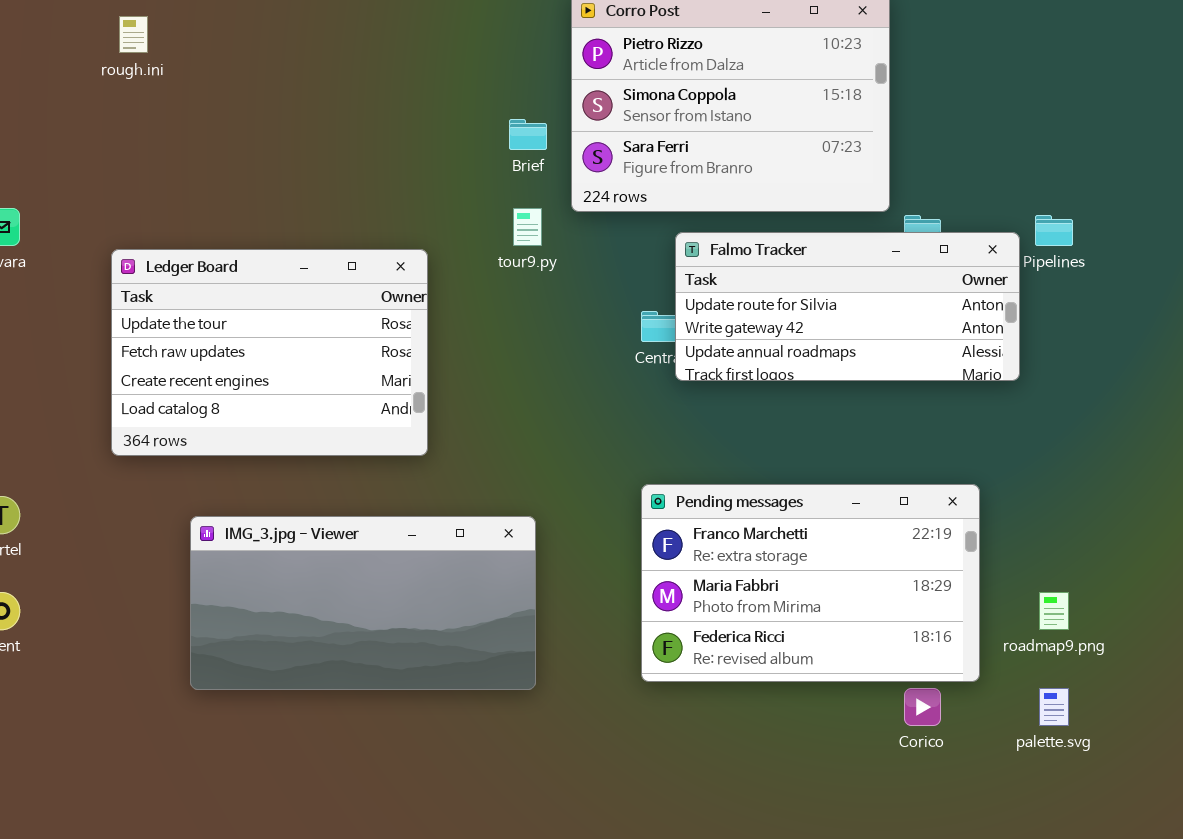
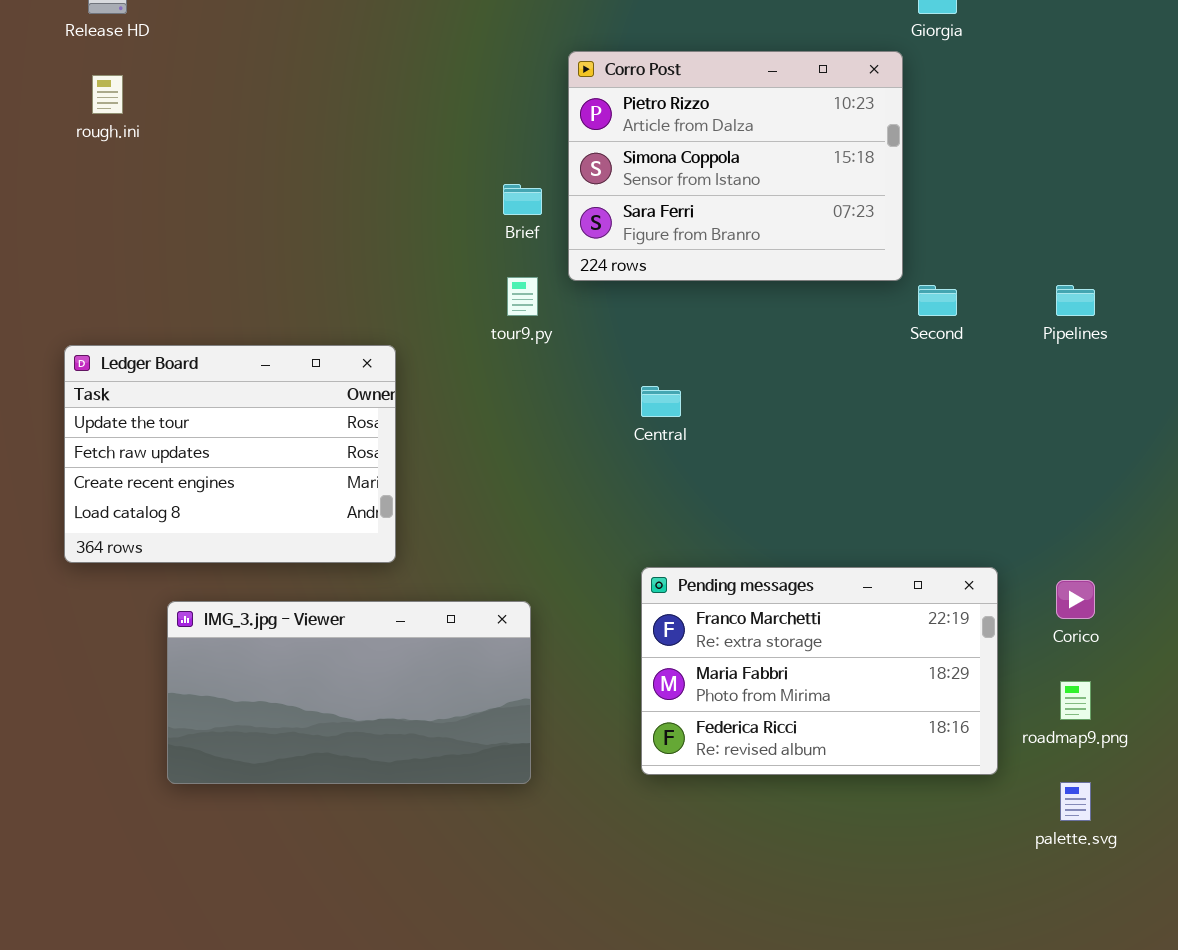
Falmo Tracker: [675,232,1020,381] -> none, closed
Ledger Board: [111,249,428,456] -> [64,345,396,563], moved
Corico: [904,688,941,726] -> [1056,580,1095,619], moved

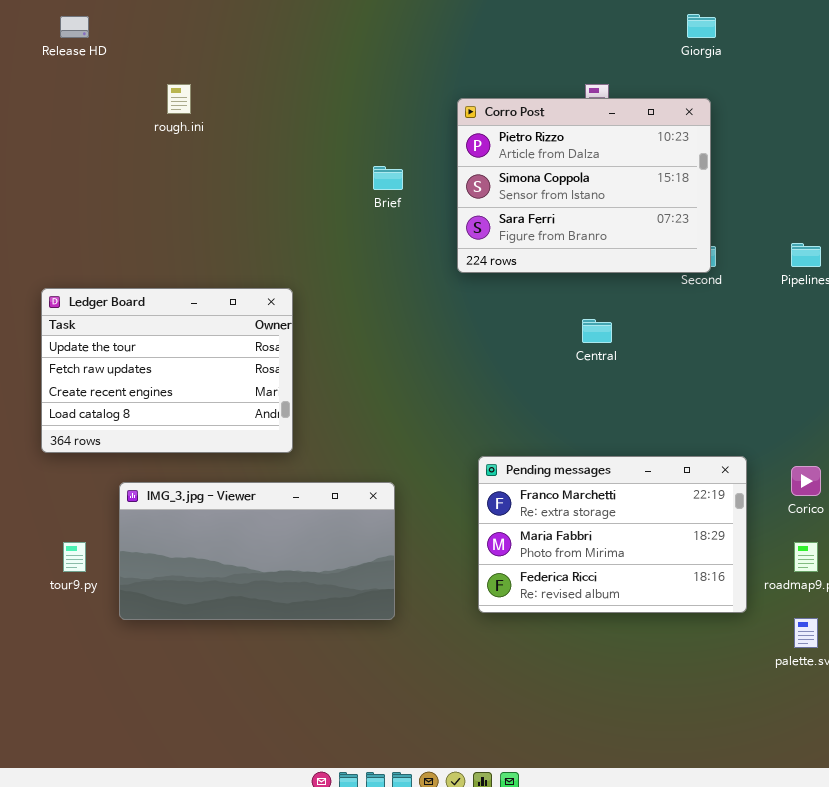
Corro Post: [568,51,903,281] -> [457,98,711,273], moved
rough.ini: [92,75,123,114] -> [167,84,191,114], moved
tour9.py: [507,277,538,316] -> [63,542,86,572], moved
Central: [641,386,681,417] -> [582,319,612,343], moved

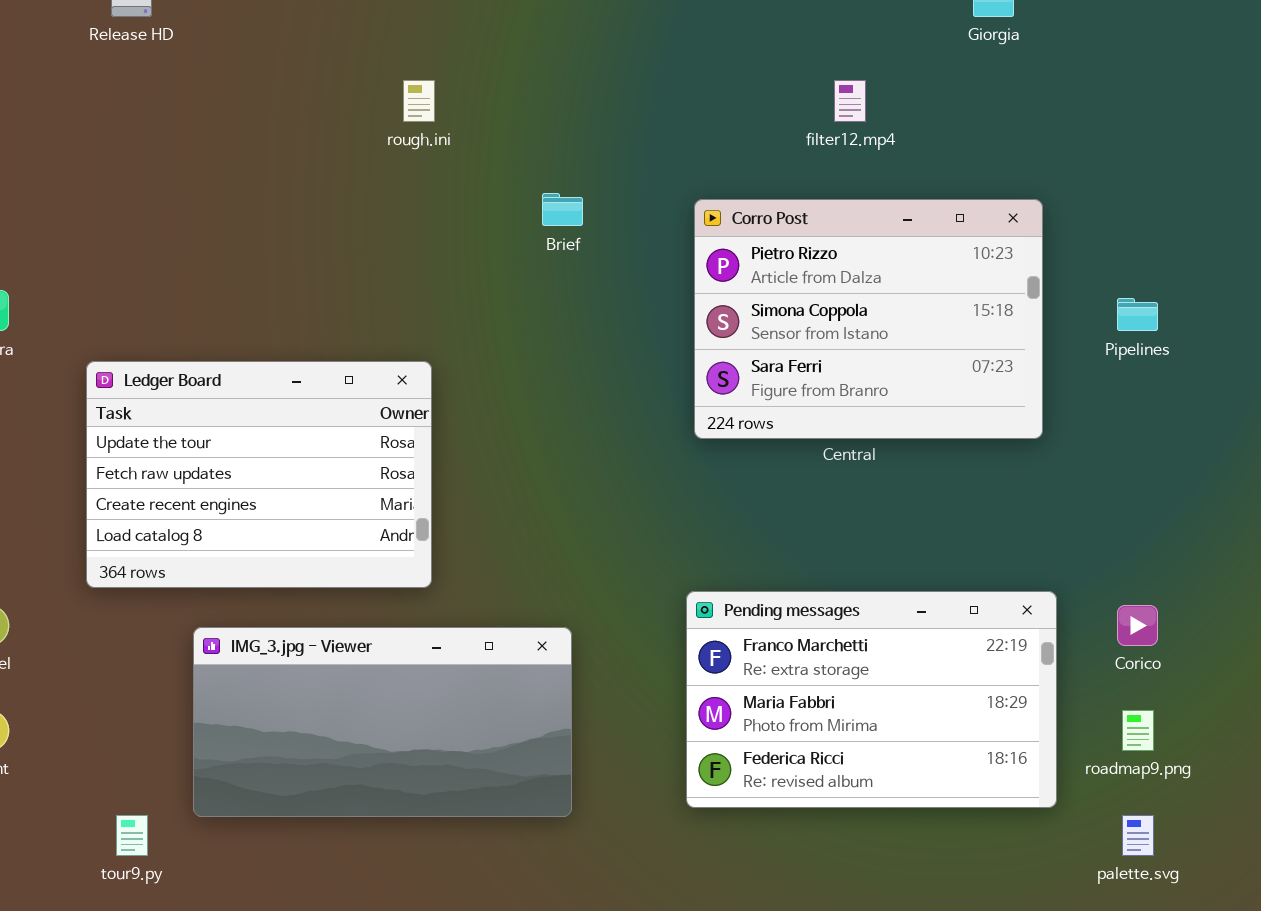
rough.ini: [167,84,191,114] -> [403,80,435,122], moved
Corro Post: [457,98,711,273] -> [694,199,1043,439], moved
tour9.py: [63,542,86,572] -> [116,815,148,856], moved

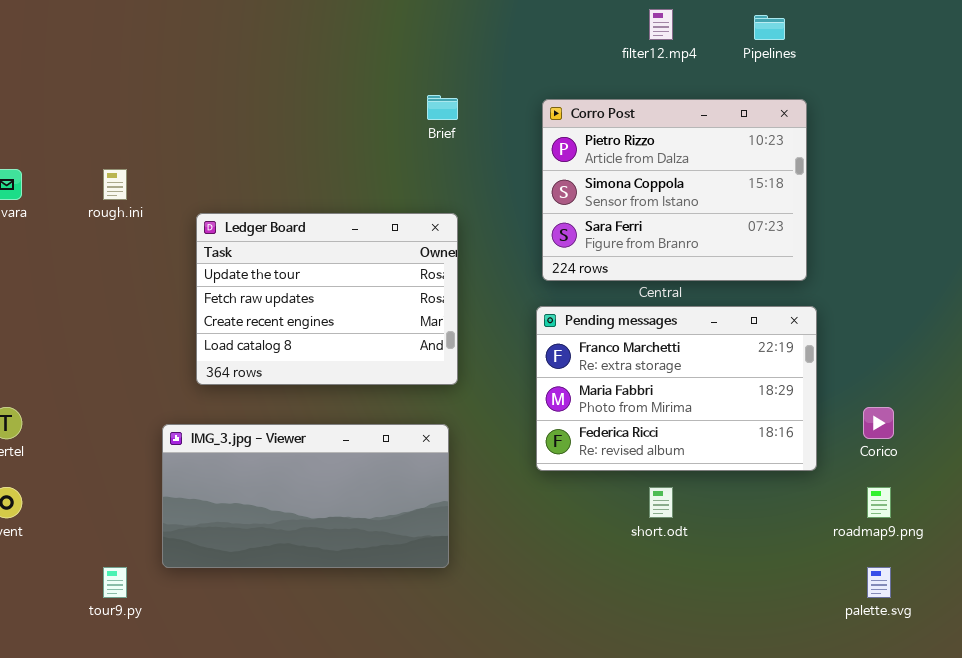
rough.ini: [403,80,435,122] -> [103,169,127,200], moved
Pipelines: [1117,298,1158,331] -> [754,15,785,40], moved
Ledger Board: [86,361,432,588] -> [196,213,458,385], moved
Pending messages: [686,591,1057,808] -> [536,306,817,471], moved

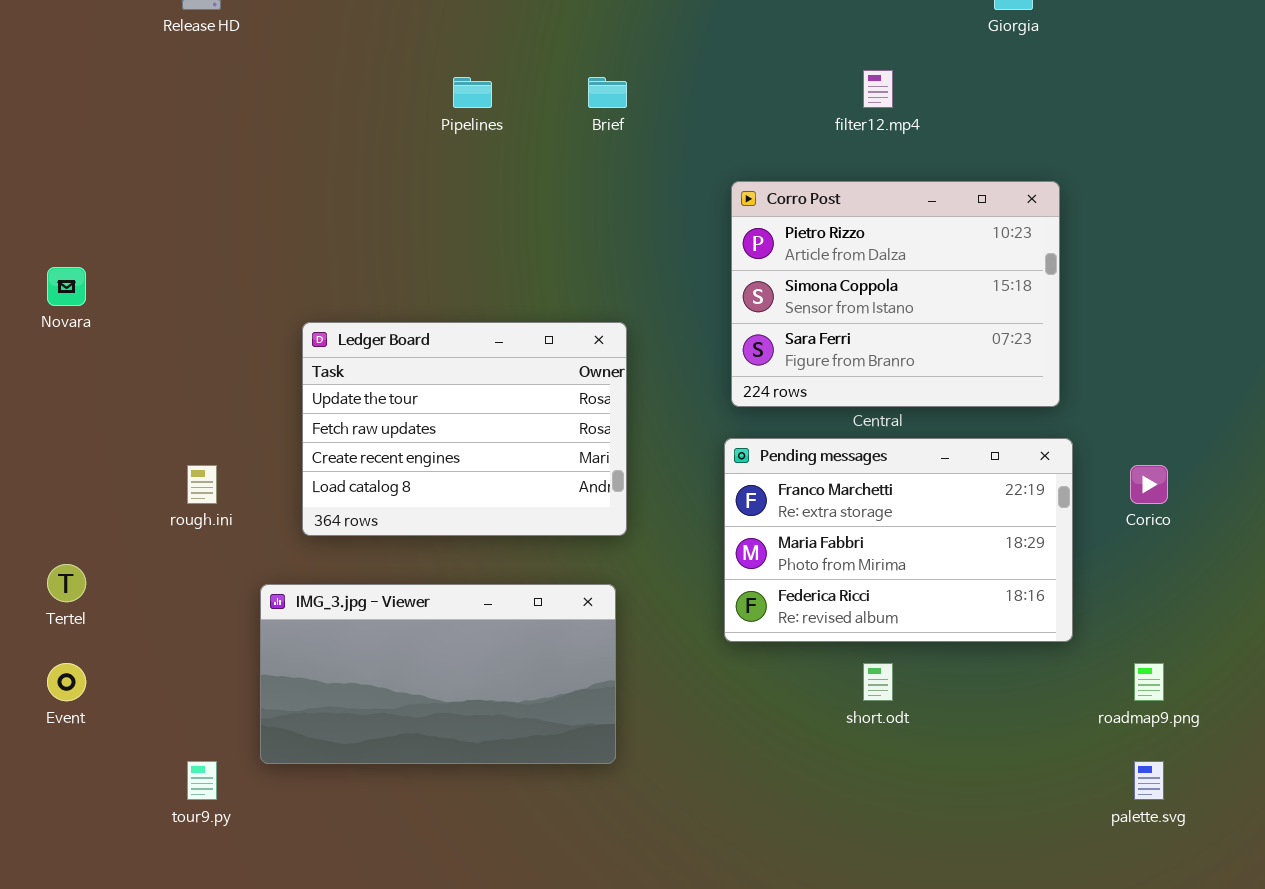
Pipelines: [754,15,785,40] -> [453,77,492,108], moved
Brief: [427,95,458,120] -> [588,77,627,108], moved
rough.ini: [103,169,127,200] -> [187,465,217,504], moved
Corico: [863,407,894,439] -> [1130,465,1168,504], moved

